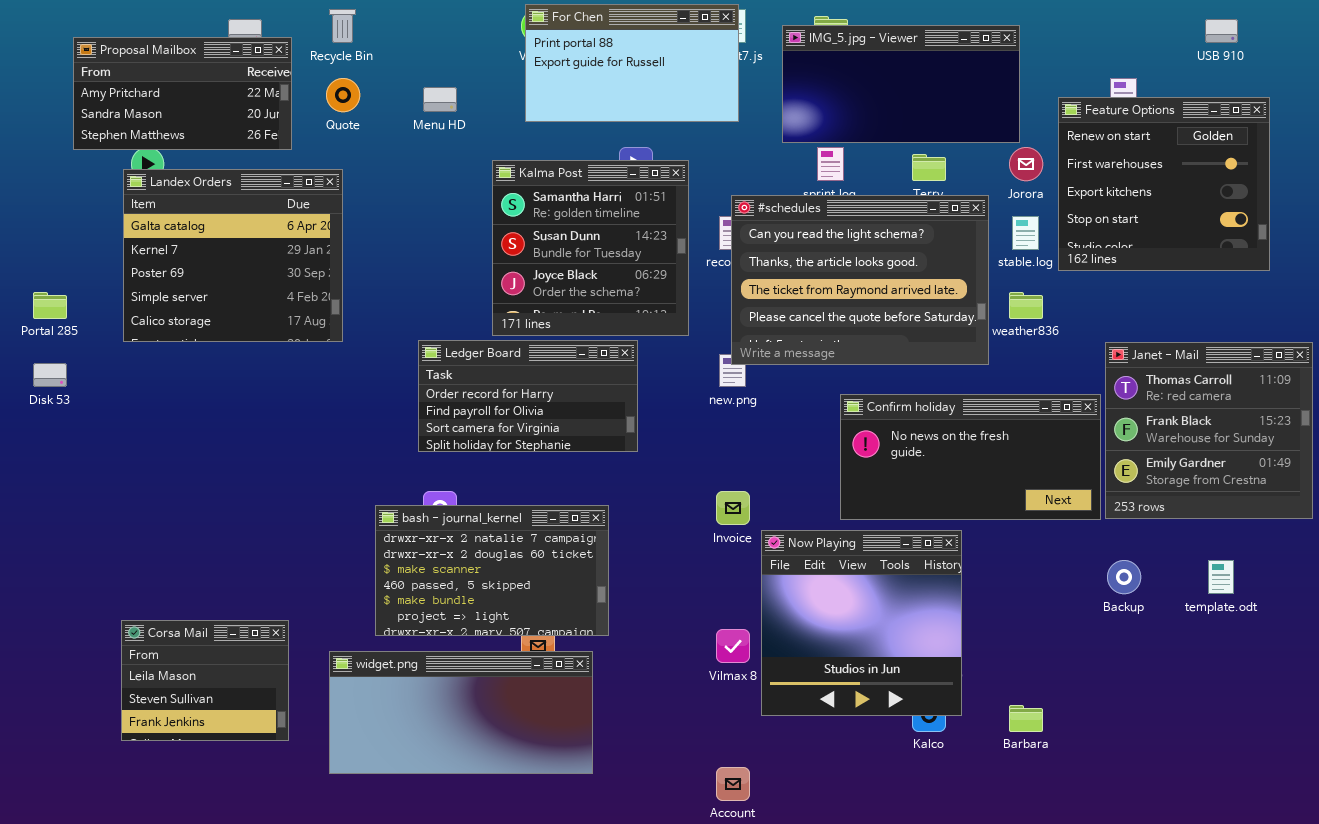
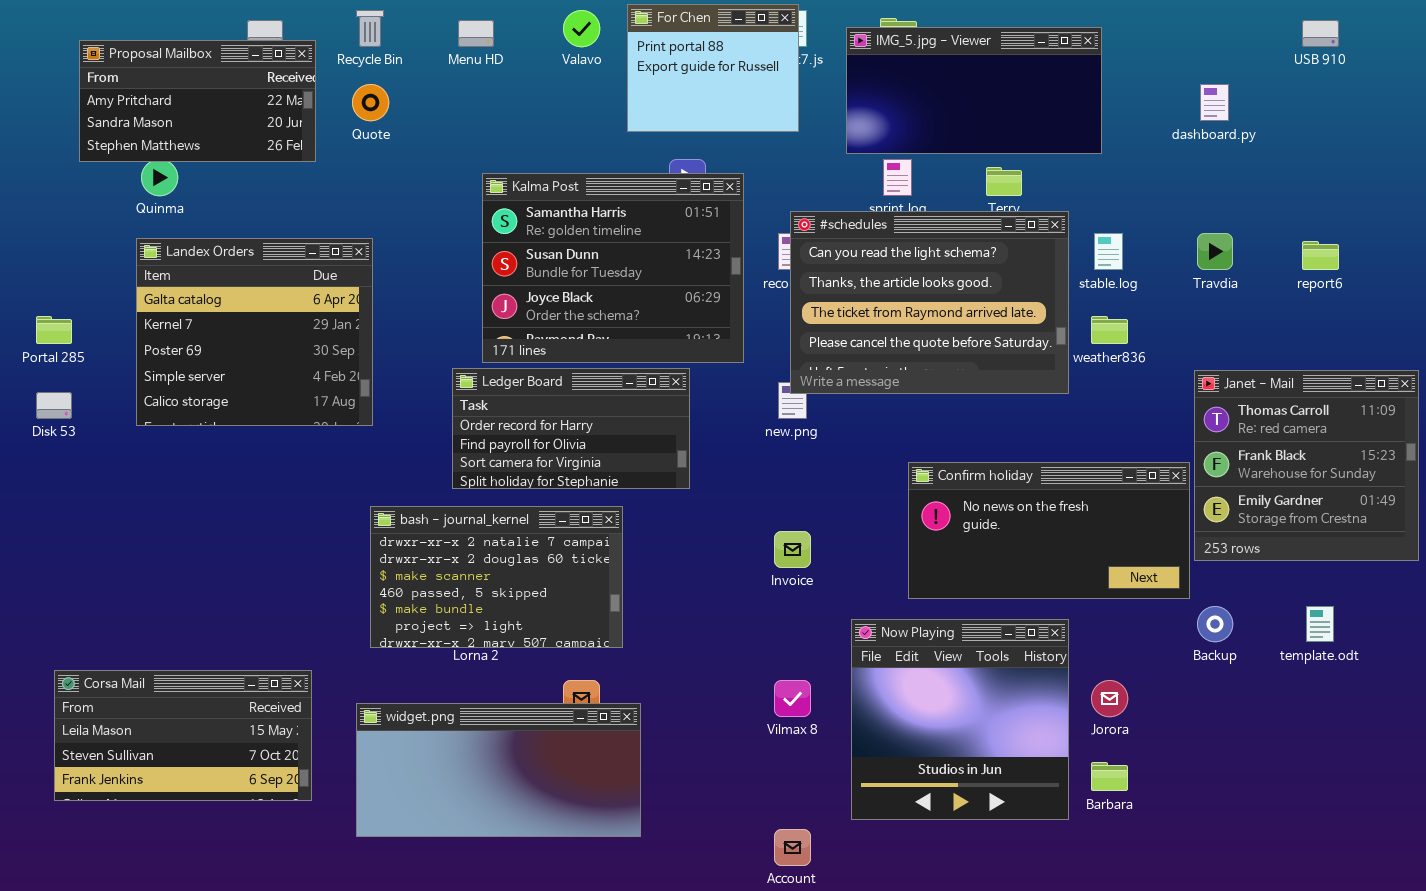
For Chen: [525,4,739,122] -> [627,4,799,132], resized
Menu HD: [423,87,457,112] -> [458,20,494,47], moved
Feature Options: [1058,97,1270,271] -> none, closed
Jorora: [1009,147,1043,181] -> [1091,680,1128,717], moved
Kalma Post: [492,160,689,336] -> [482,173,744,363], resized
Landex Orders: [123,169,343,342] -> [136,238,373,426], moved
Confirm holiday: [840,394,1101,520] -> [908,462,1190,599], moved
bash - journal_kernel: [375,505,609,636] -> [370,506,623,648], moved
Now Playing: [761,530,962,716] -> [851,619,1069,820], moved
Corsa Mail: [121,620,289,741] -> [54,670,312,801], resized

